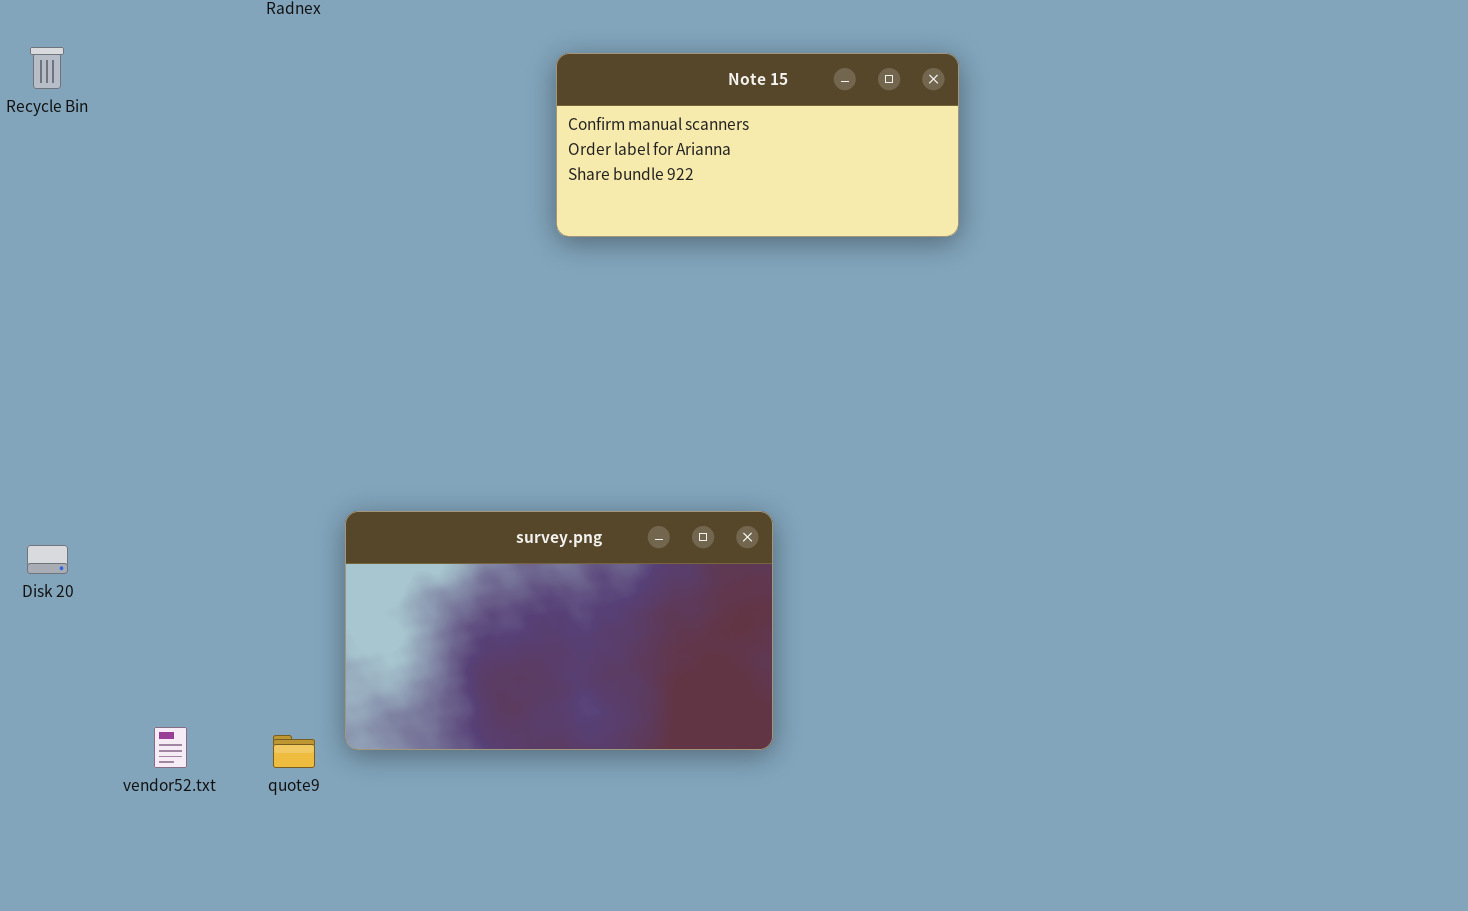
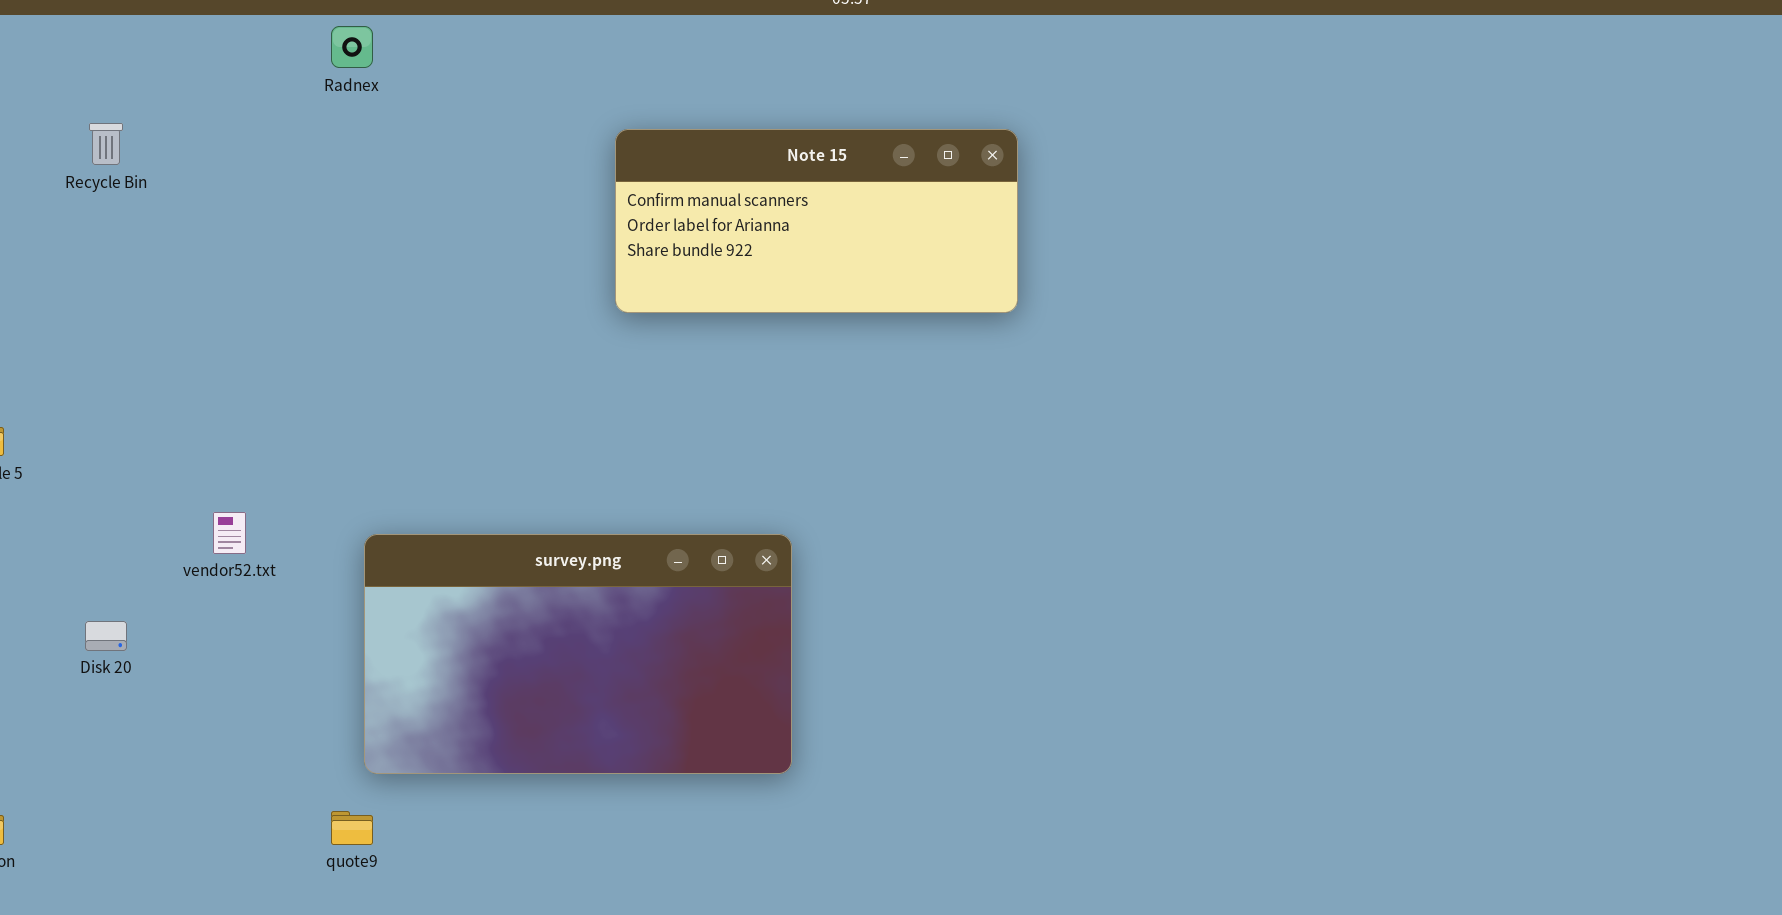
survey.png: [345,511,773,750] -> [364,534,792,774], moved
vendor52.txt: [154,727,187,768] -> [213,512,246,554], moved

